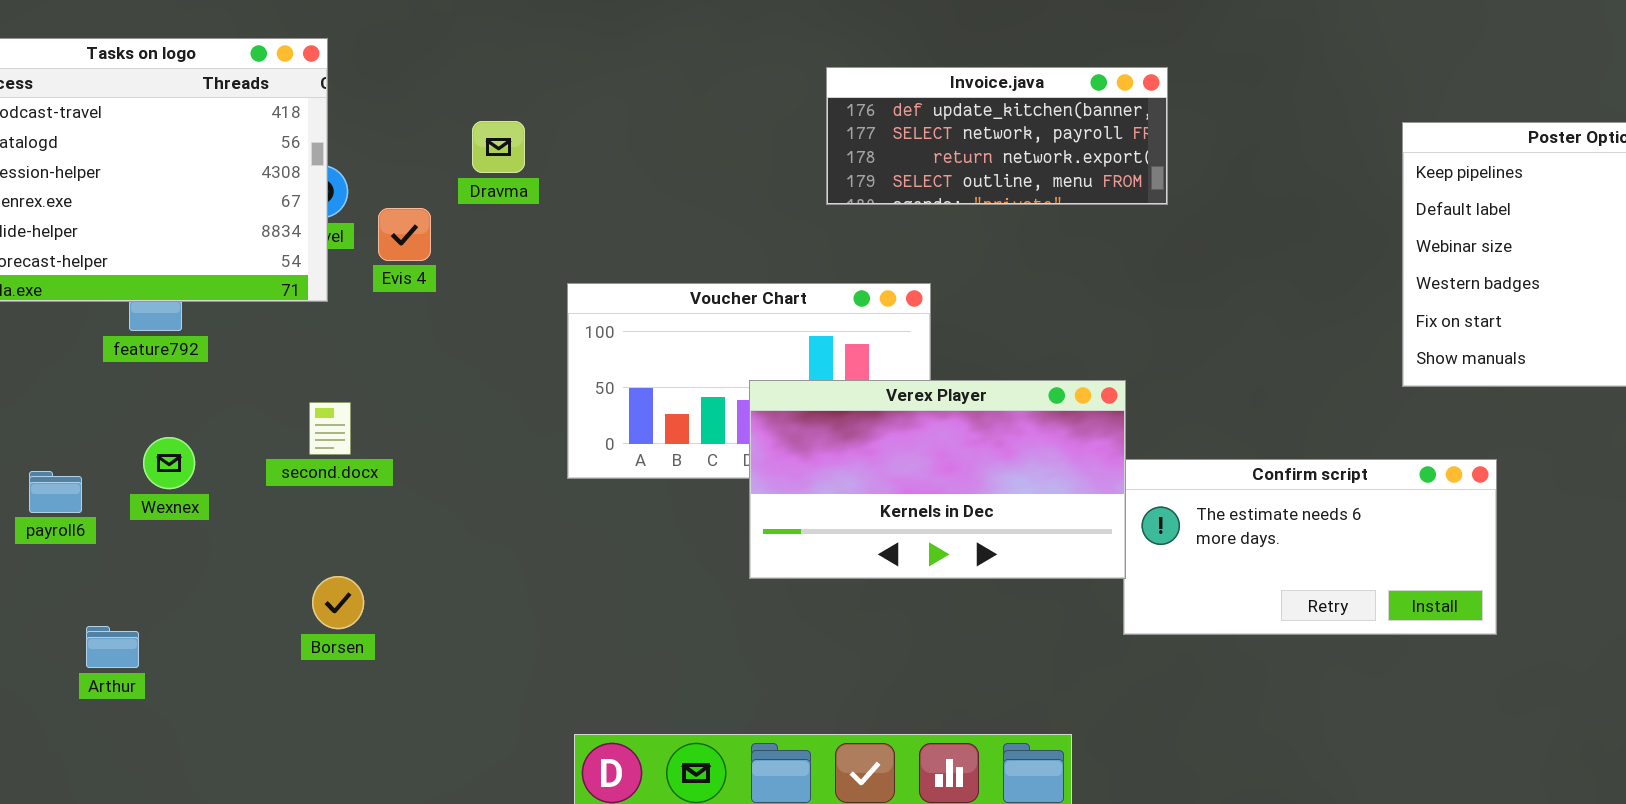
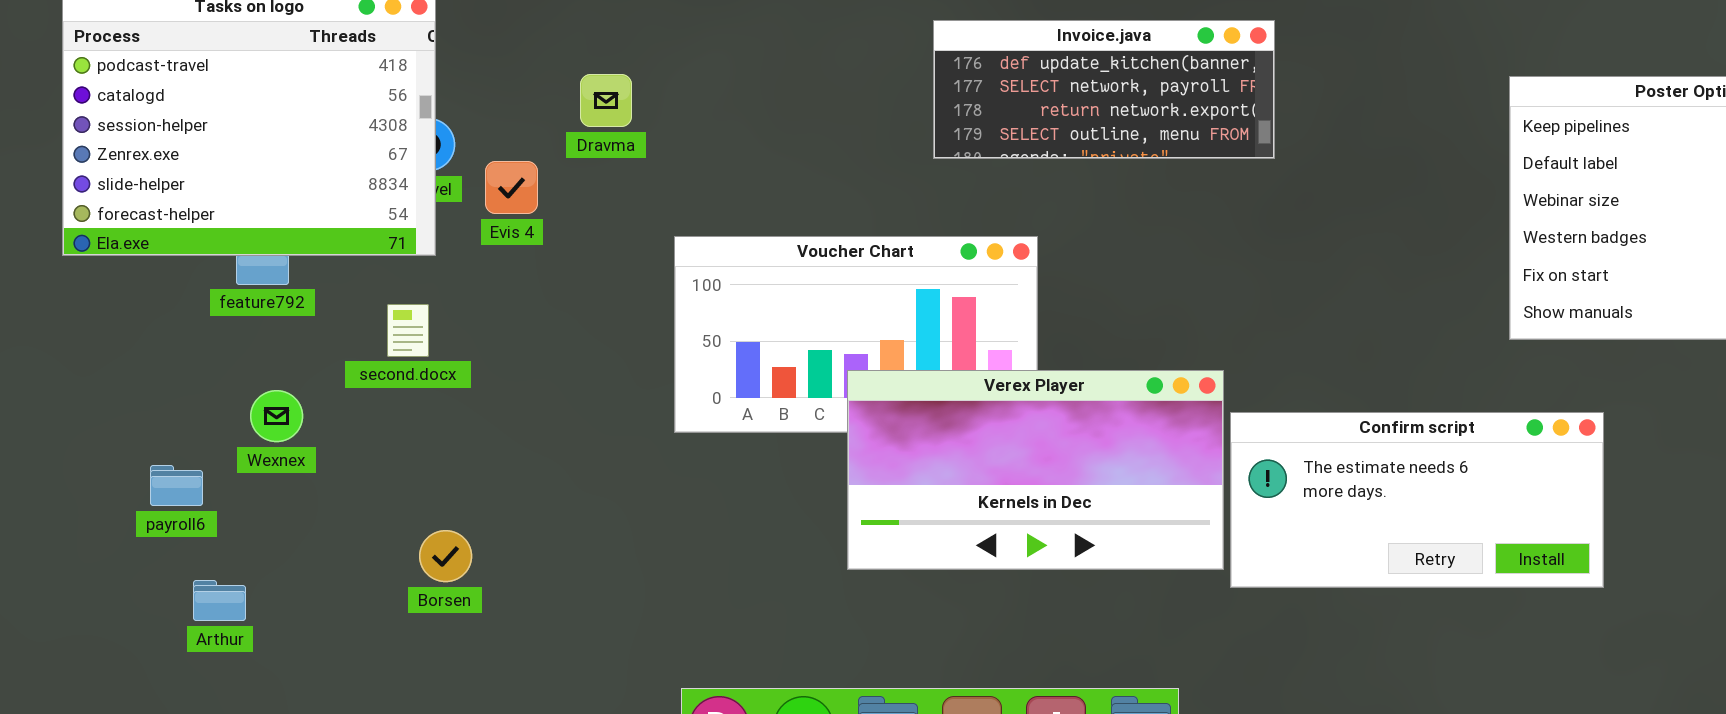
Verex Player: [749,380,1126,579] -> [847,370,1224,570], moved
second.docx: [309,402,351,455] -> [387,304,429,357], moved
payroll6: [29,471,82,513] -> [150,465,203,506], moved

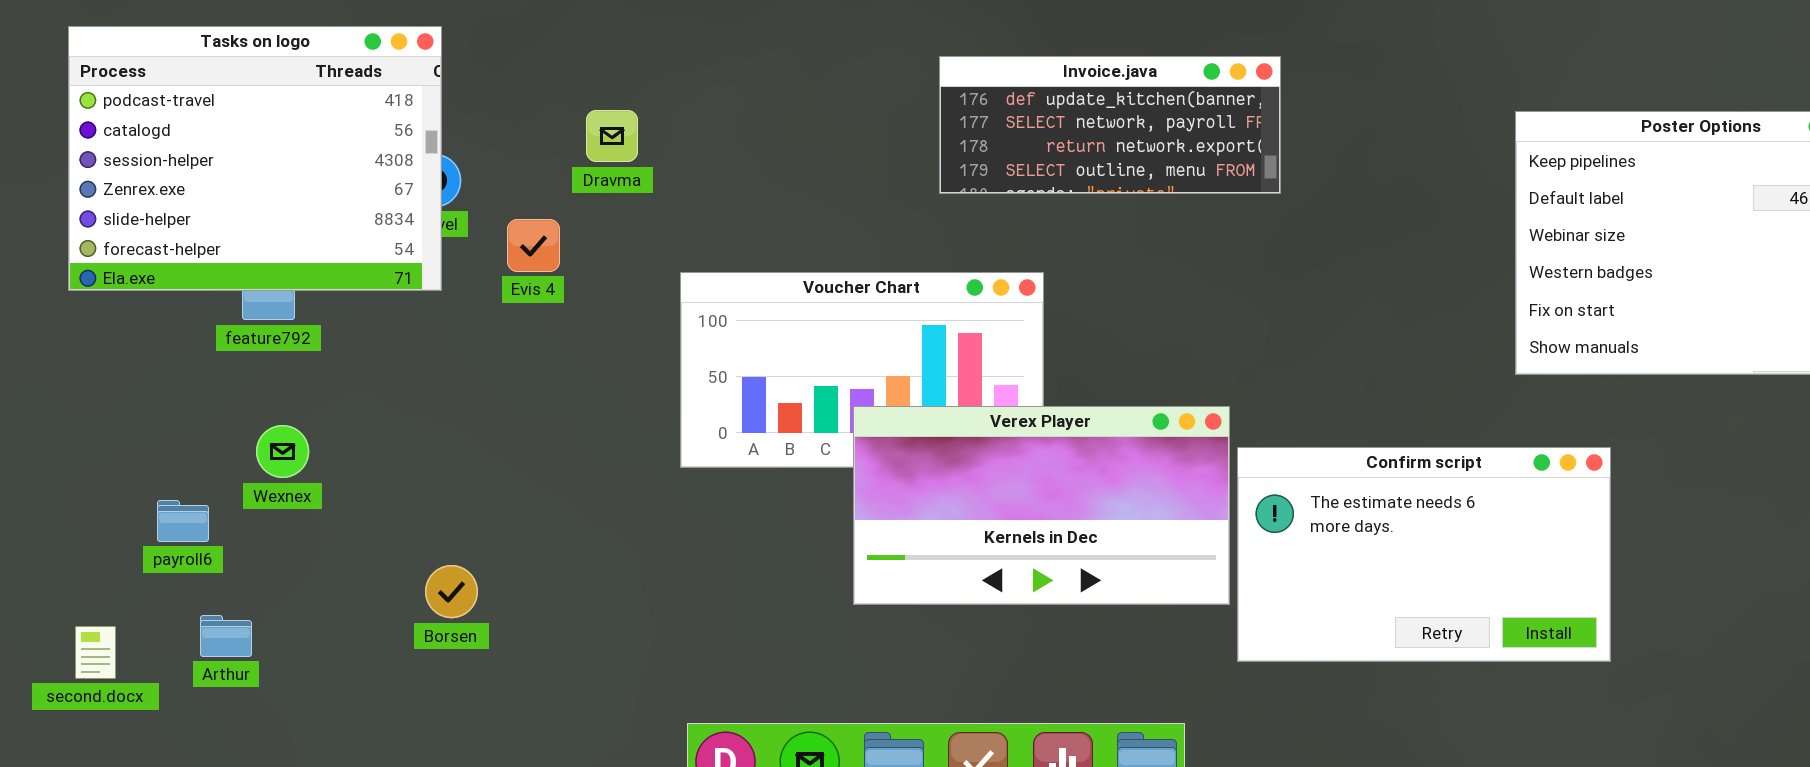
Evis 4: [485,161,538,214] -> [507,219,560,272], moved
second.docx: [387,304,429,357] -> [75,626,116,679], moved
Confirm script: [1230,412,1604,588] -> [1237,447,1611,662], resized

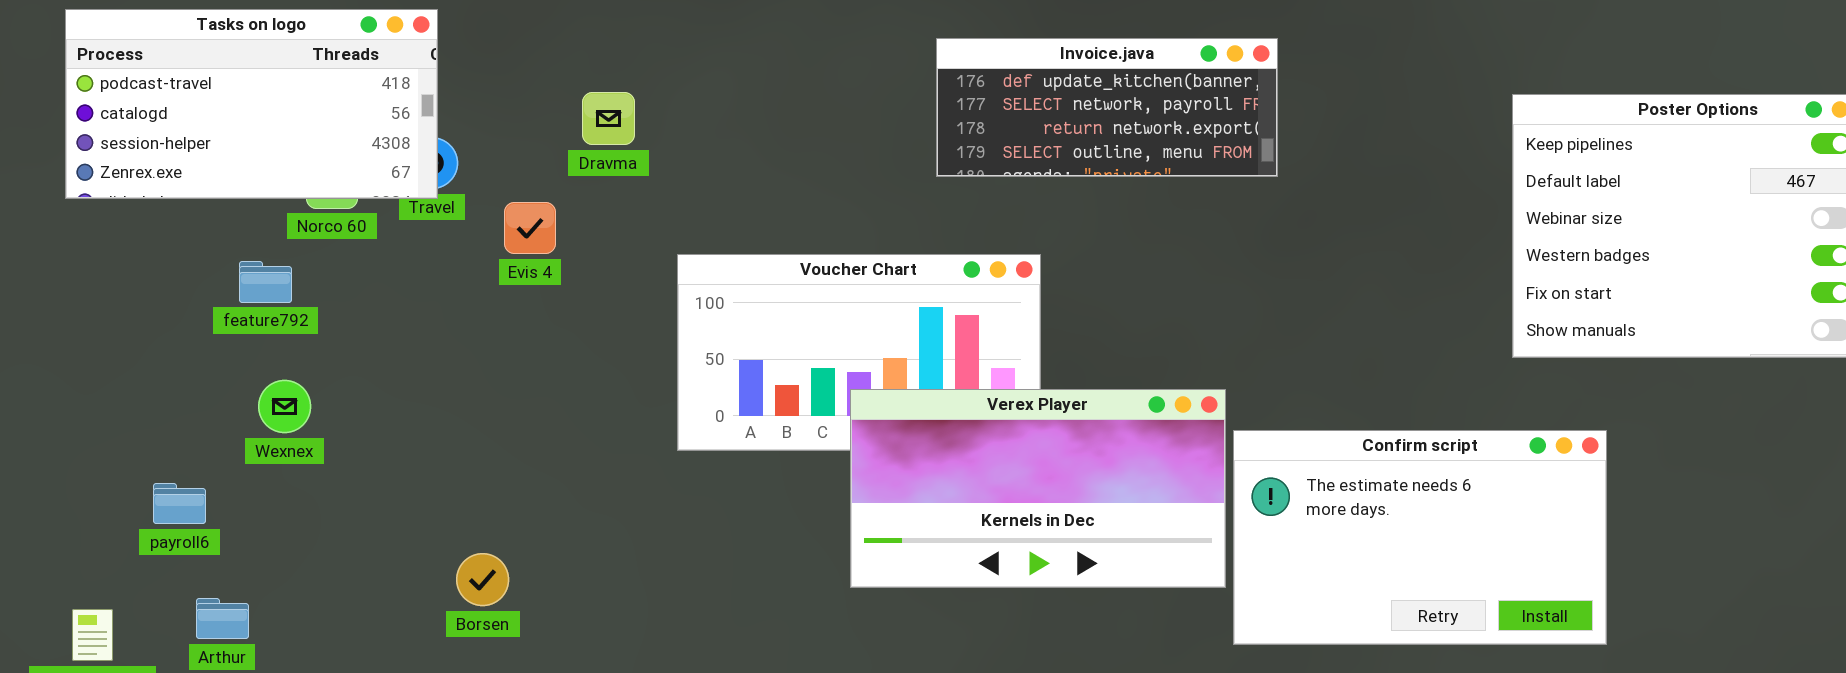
Tasks on logo: [68,26,442,291] -> [65,9,438,199], resized
Wexnex: [256,425,309,478] -> [258,380,311,433], moved
Borsen: [425,565,478,618] -> [456,553,509,606], moved

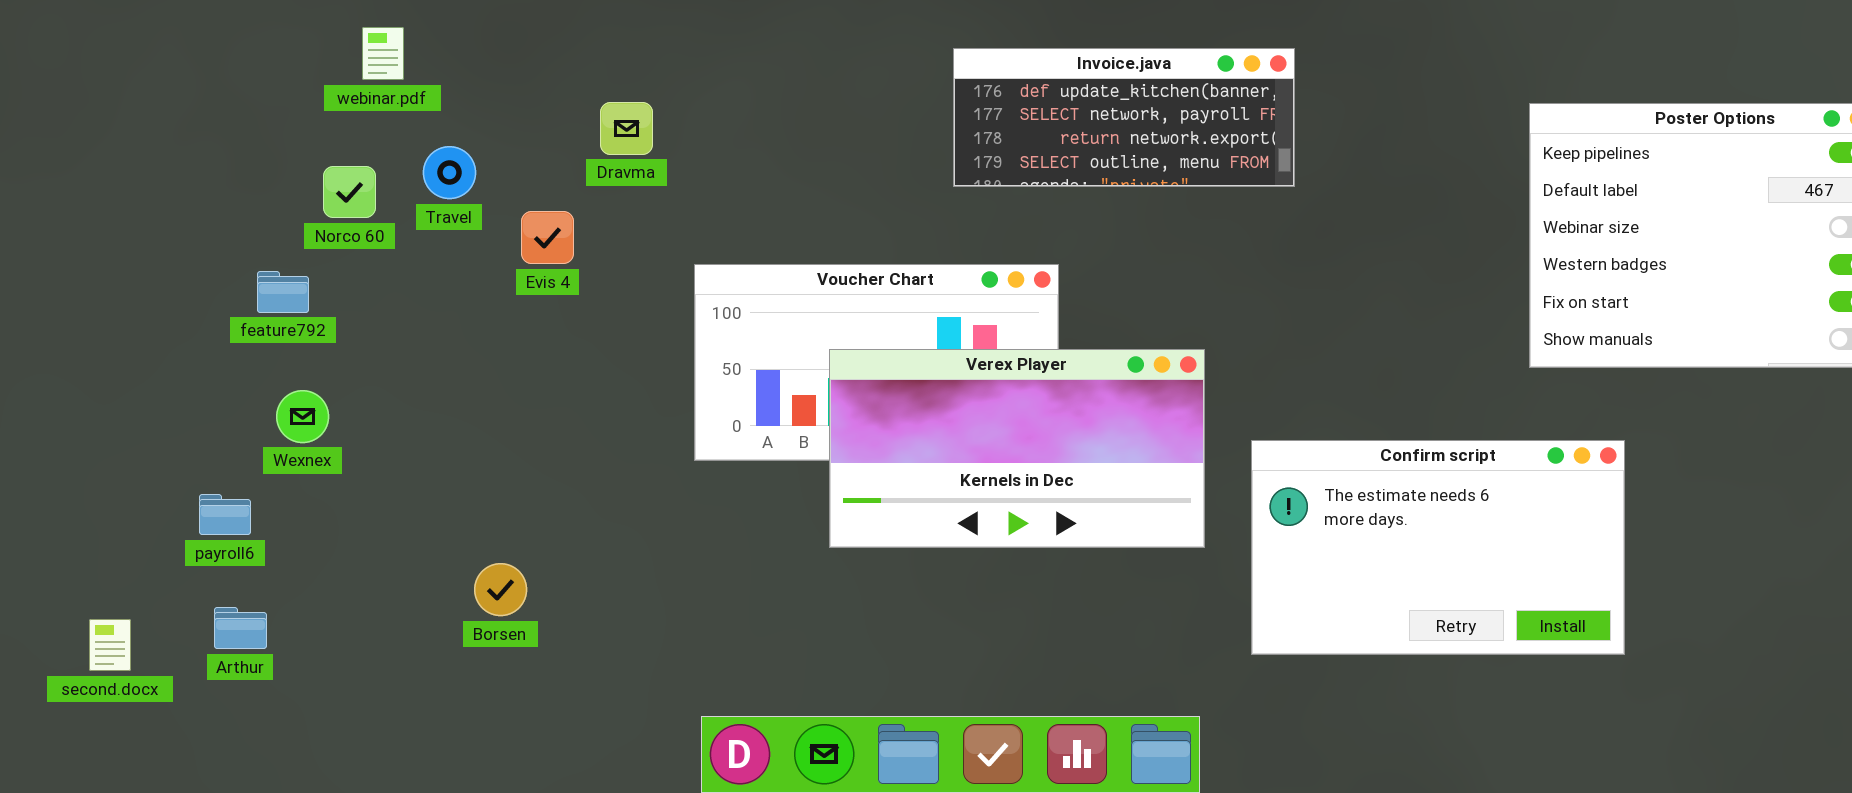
Tasks on logo: [65,9,438,199] -> none, closed
Verex Player: [850,389,1226,588] -> [829,349,1205,548], moved
payroll6: [153,483,206,524] -> [199,494,251,535], moved

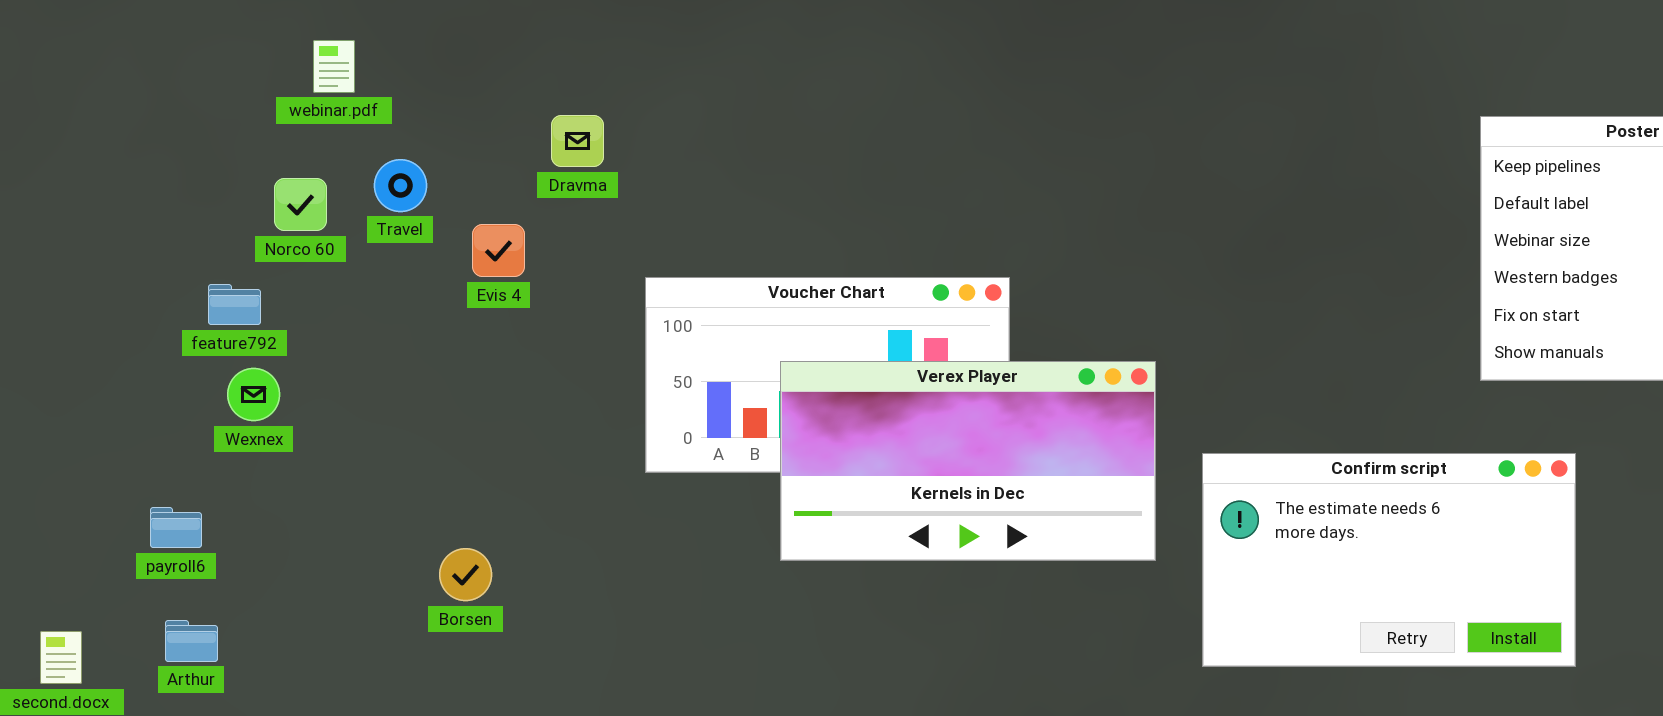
Invoice.java: [953,48,1295,187] -> none, closed
Wexnex: [276,390,329,443] -> [227,368,280,421], moved
Borsen: [474,563,527,616] -> [439,548,492,601], moved

